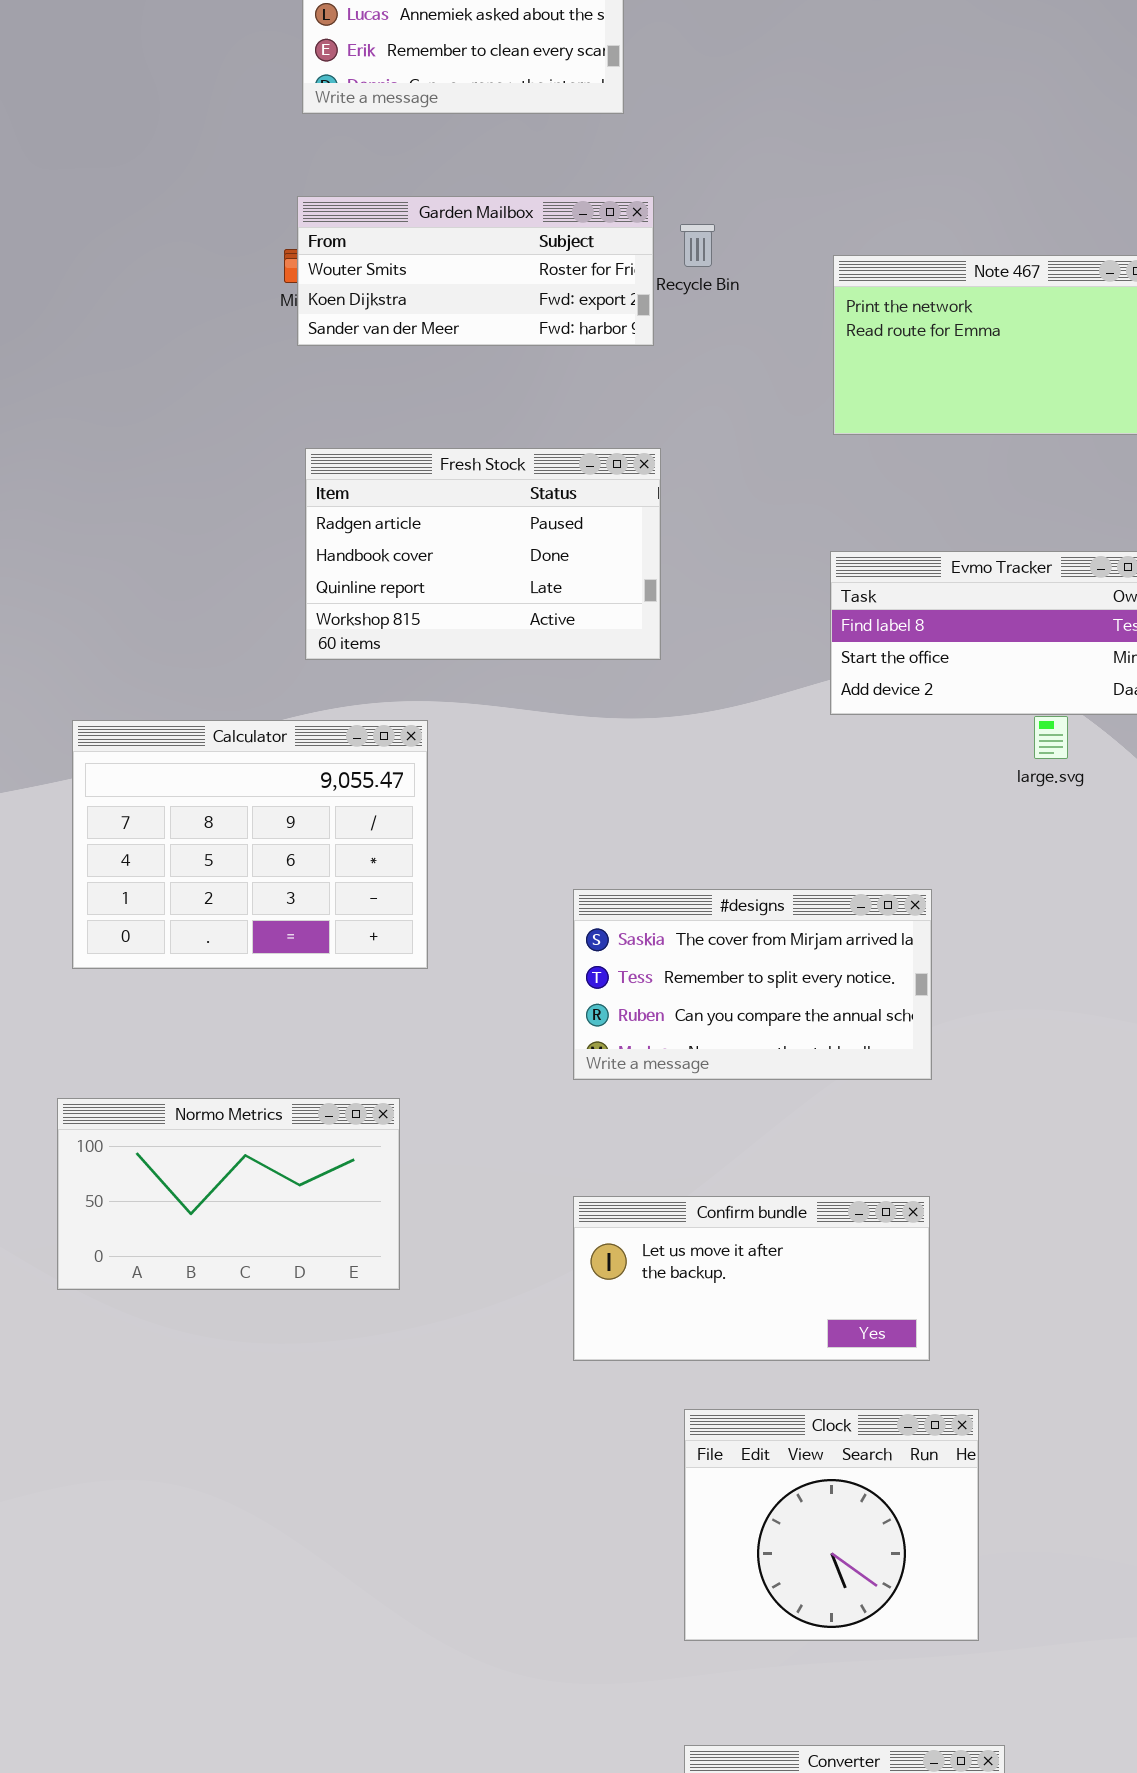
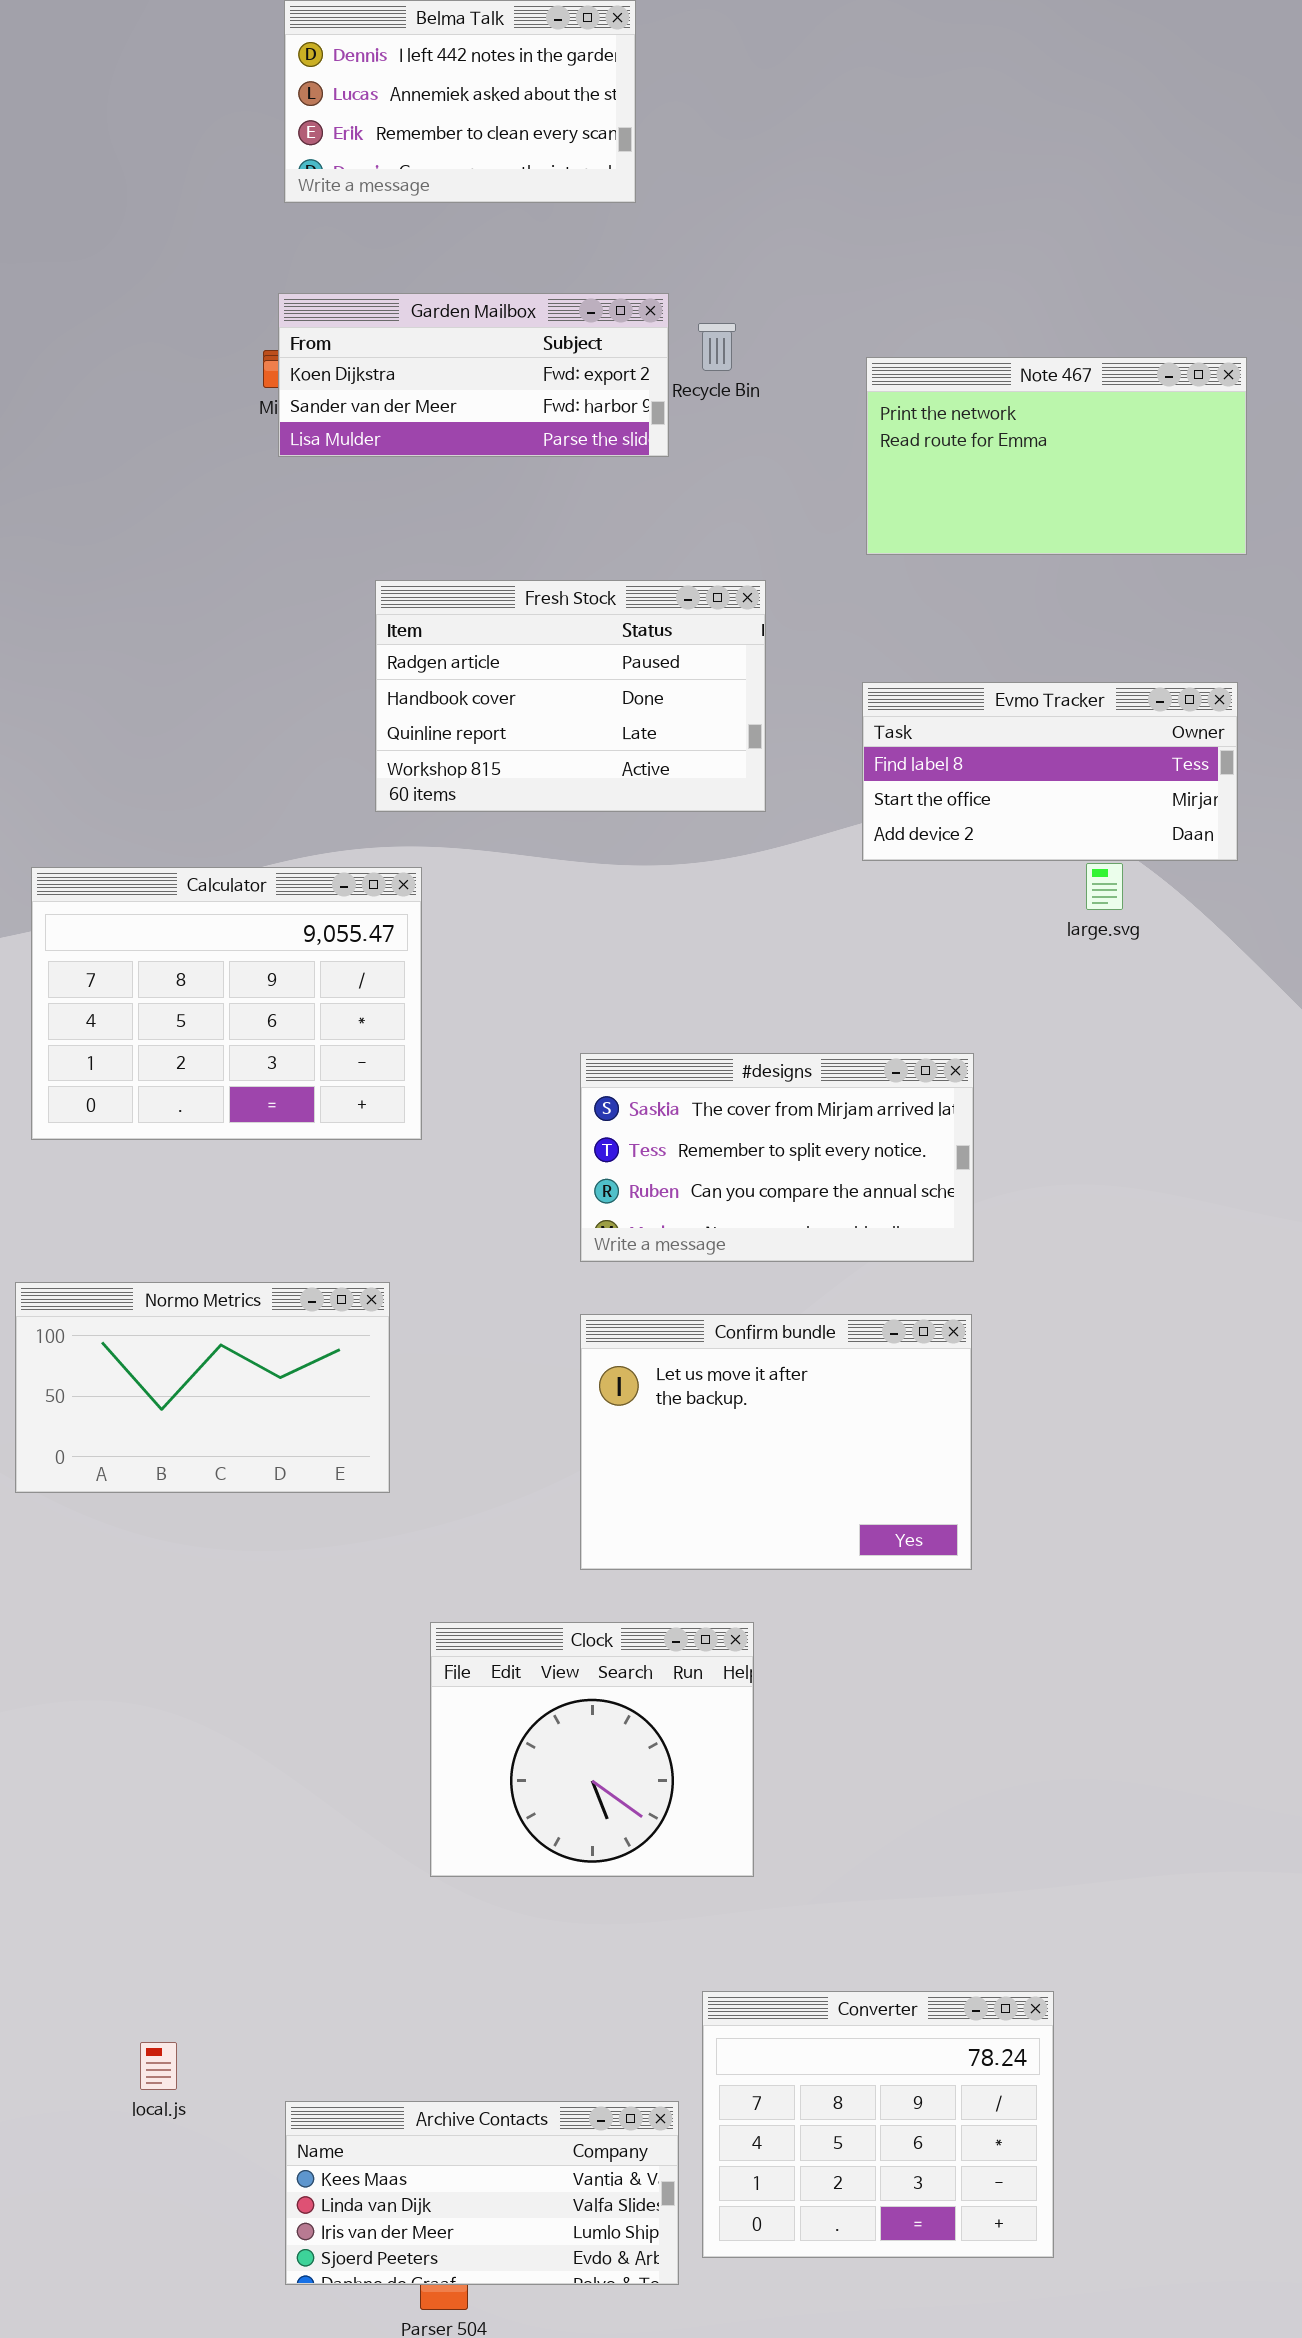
Garden Mailbox: [297,196,654,346] -> [278,293,669,457], scrolled down 1 row
Fresh Stock: [305,448,661,660] -> [375,580,766,812], moved
Confirm bundle: [573,1196,930,1361] -> [580,1314,972,1570], resized
Clock: [684,1409,979,1641] -> [430,1622,754,1877], moved

